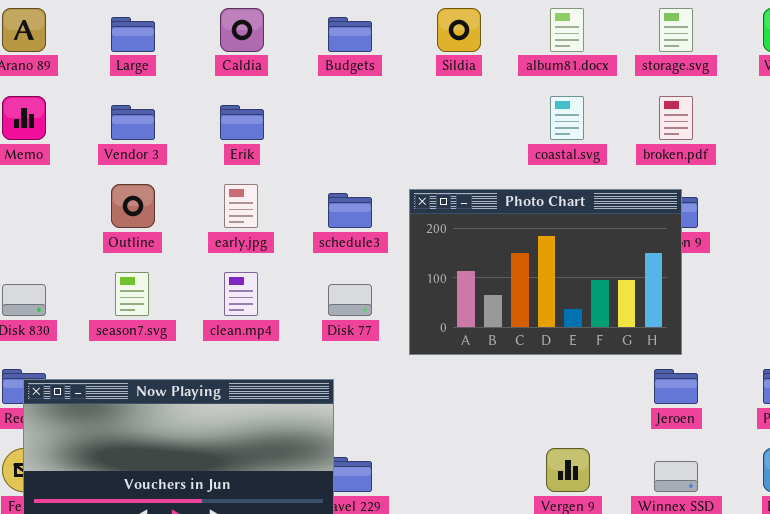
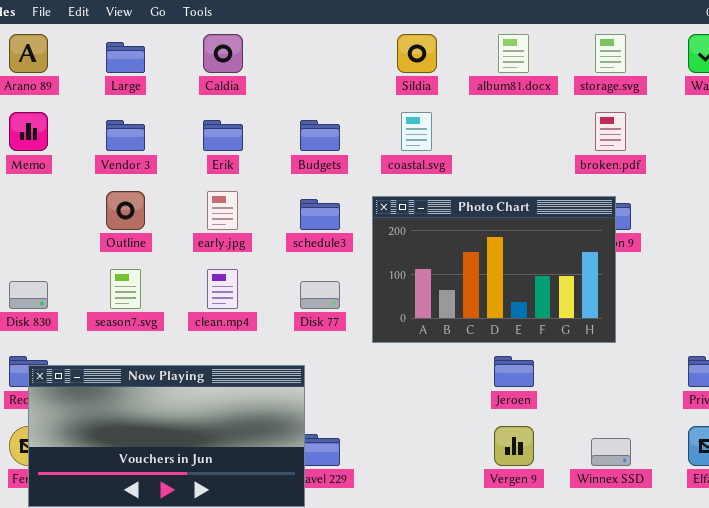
Budgets: [328,17,372,52] -> [300,120,340,151], moved
coastal.svg: [550,96,584,140] -> [401,112,432,151], moved
Jeroen: [654,369,698,404] -> [494,356,534,387], moved

